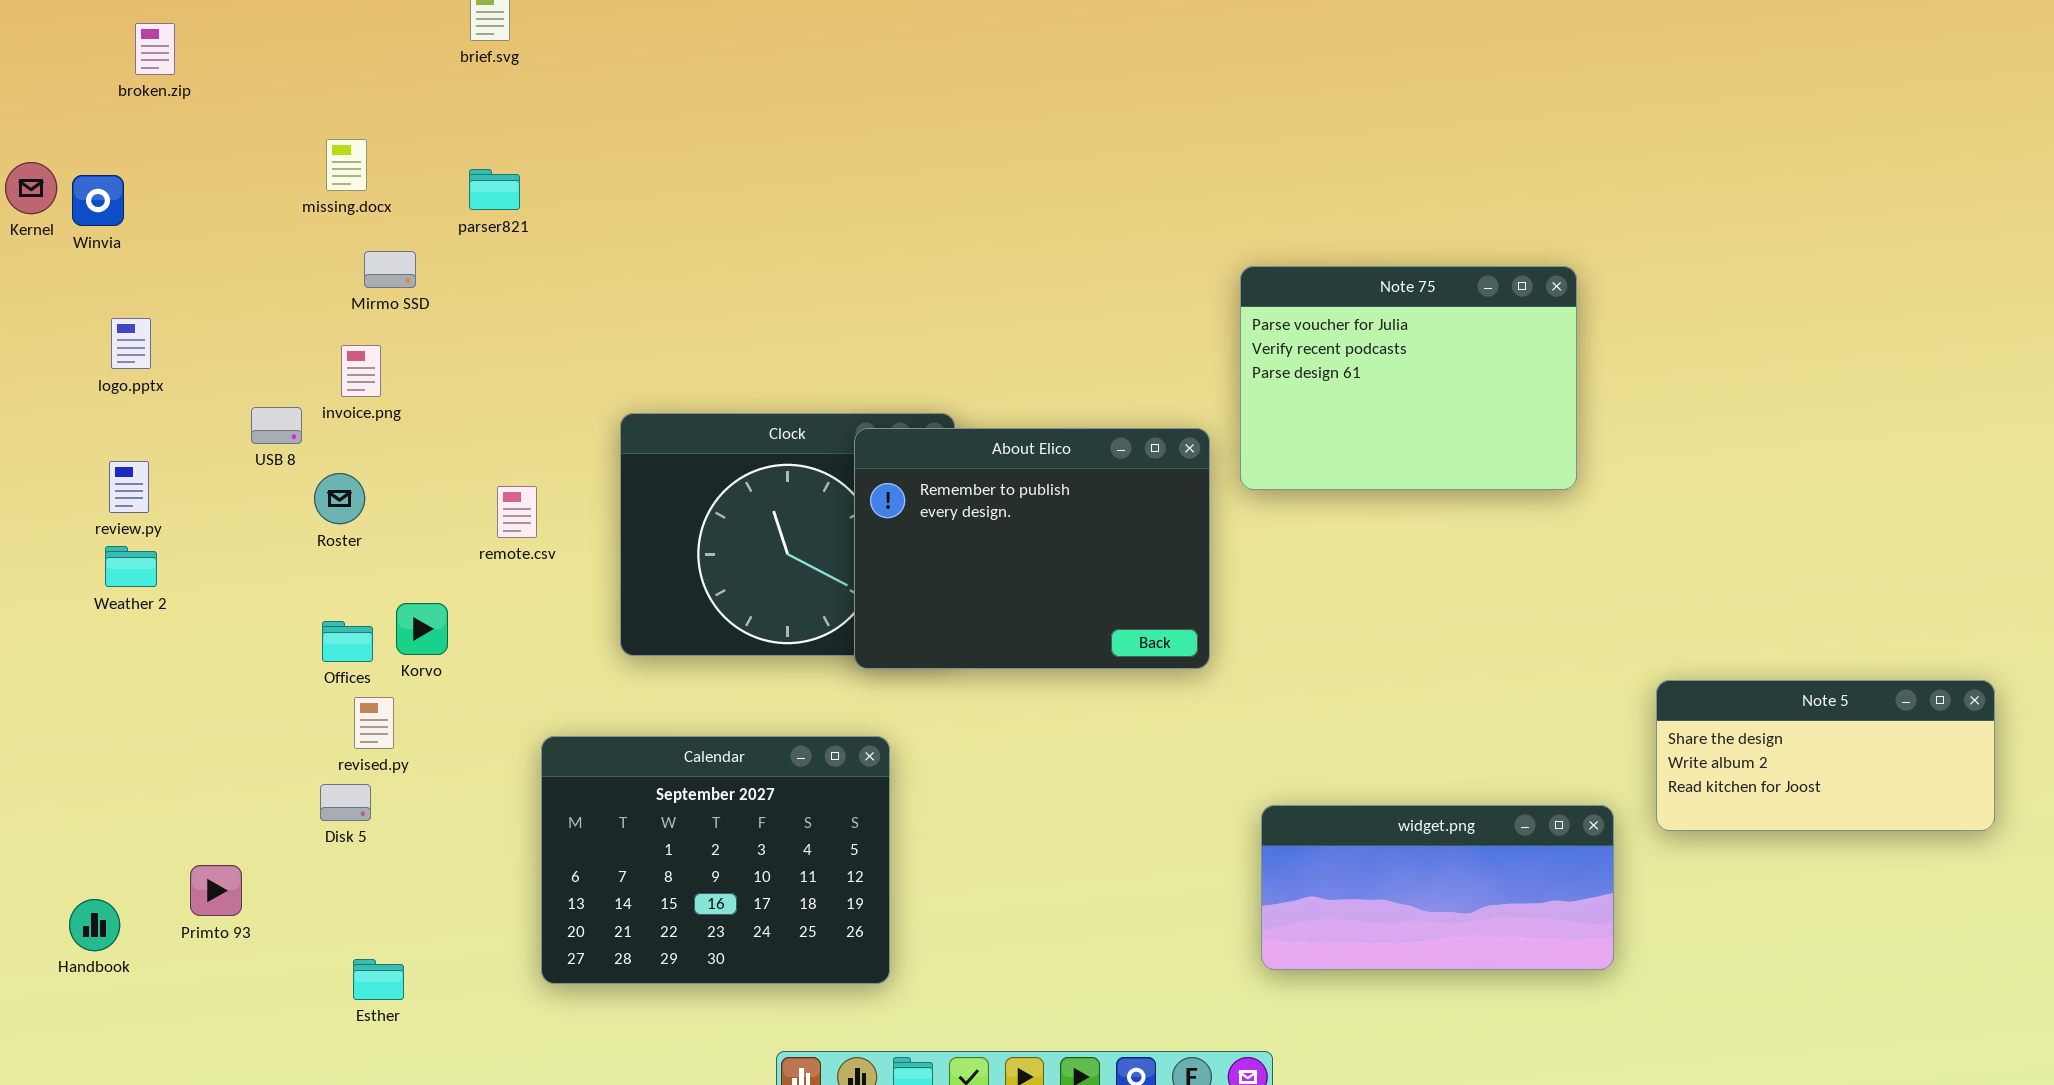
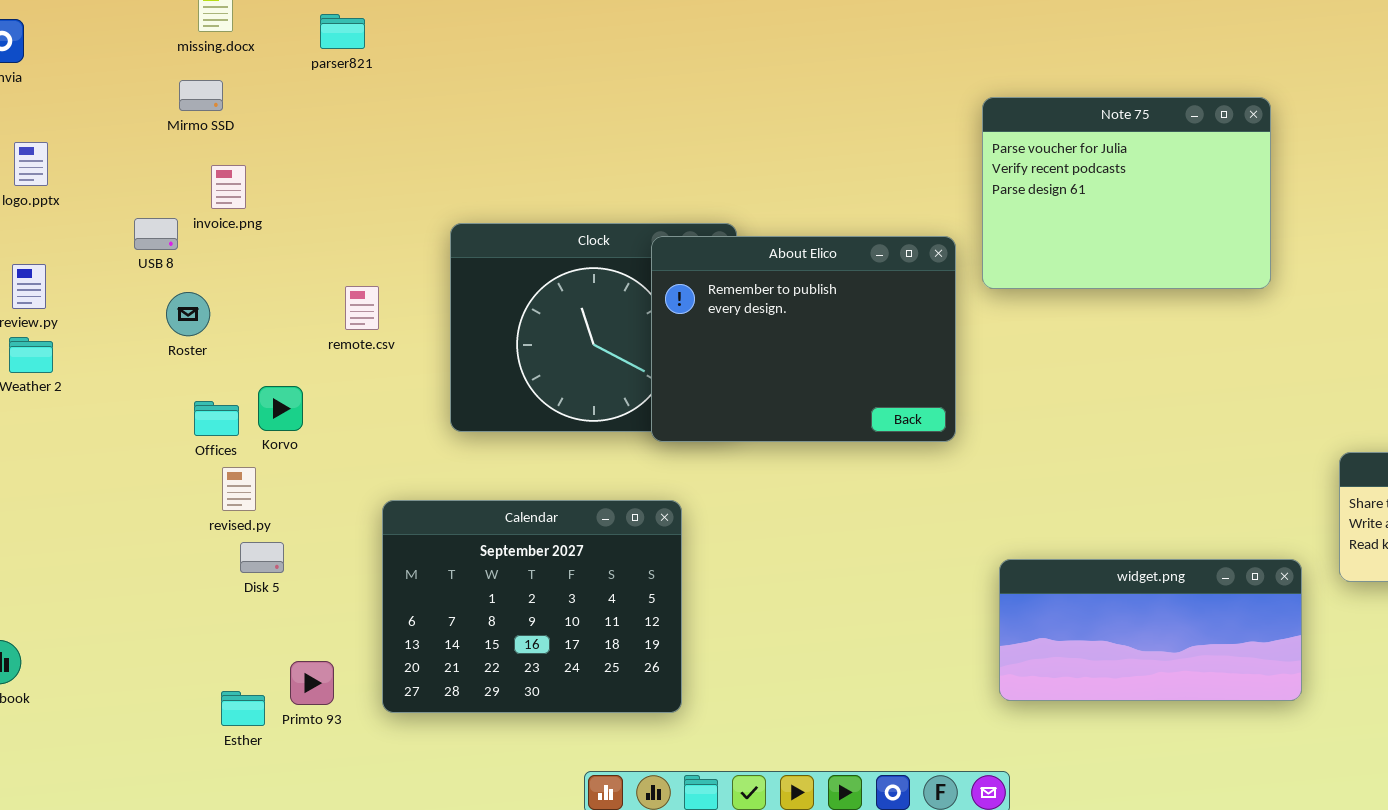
Mirmo SSD: [364,251,416,288] -> [179,80,223,111], moved
Roster: [314,473,365,524] -> [166,292,210,336], moved
Disk 5: [320,784,371,821] -> [240,542,284,573], moved
Primto 93: [190,865,242,916] -> [290,661,334,705], moved

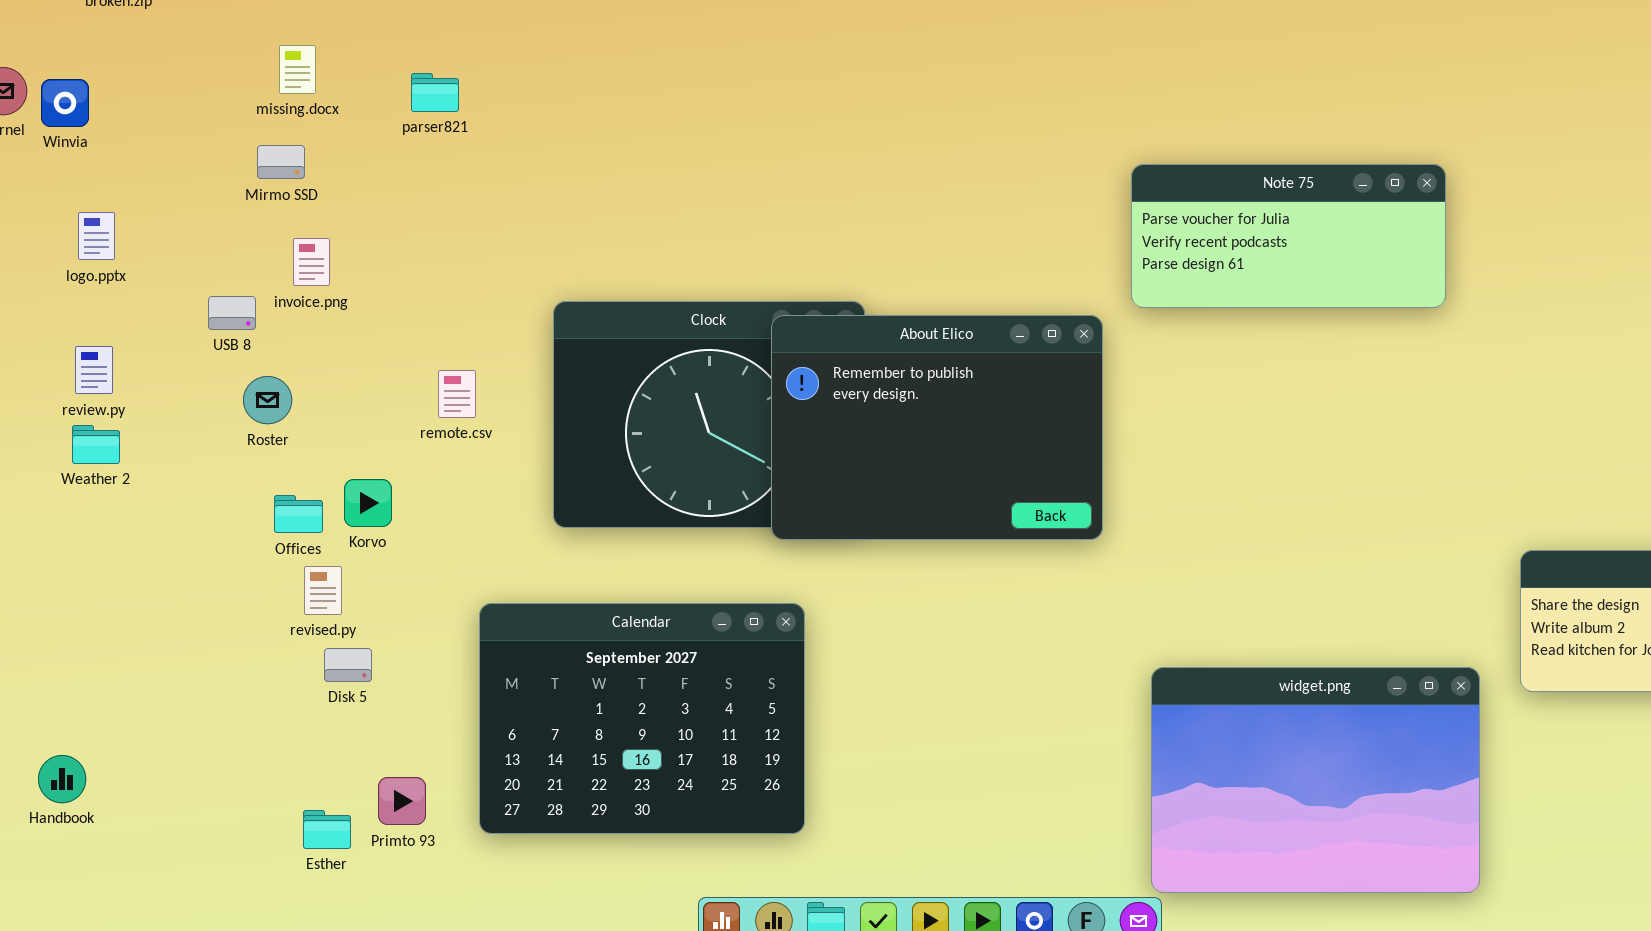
Note 75: [982,97,1271,289] -> [1131,164,1446,308], resized
widget.png: [999,559,1302,701] -> [1151,667,1480,893], resized

